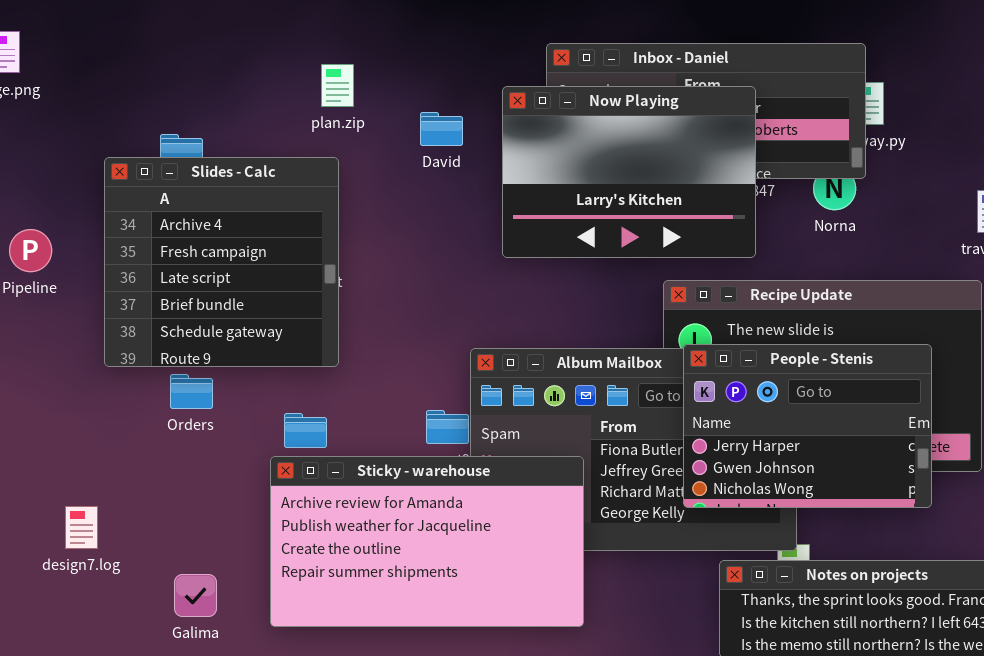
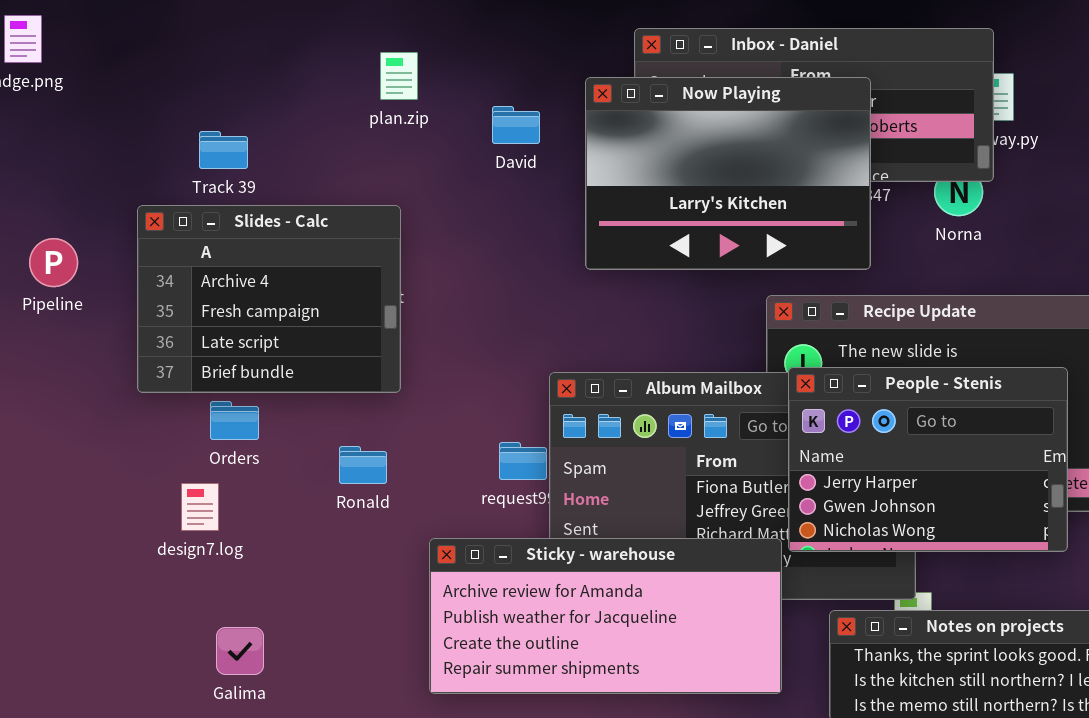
Slides - Calc: [104,157,339,367] -> [137,205,401,393], resized
Sticky - warehouse: [270,456,584,627] -> [429,538,782,694], moved, resized
design7.log: [65,506,98,549] -> [181,483,219,531], moved

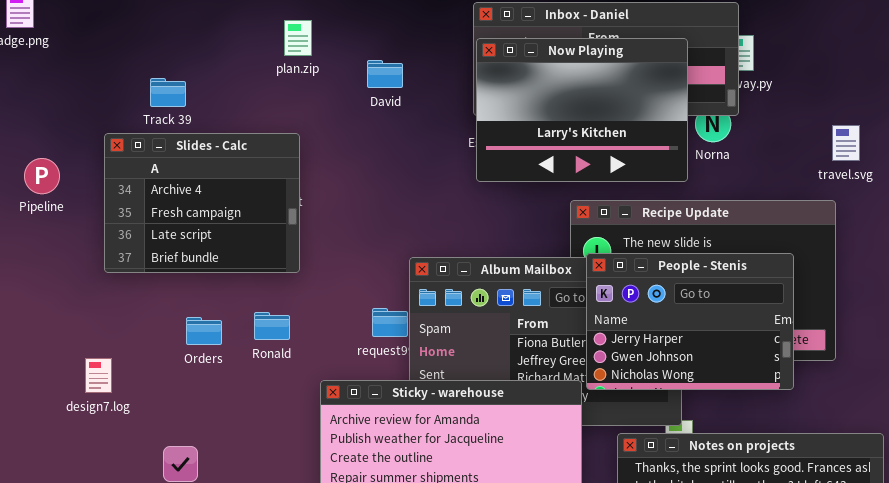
Now Playing: [585,77,871,270] -> [476,38,688,182], moved
Orders: [210,401,259,440] -> [186,317,222,345], moved
design7.log: [181,483,219,531] -> [85,358,112,393], moved

